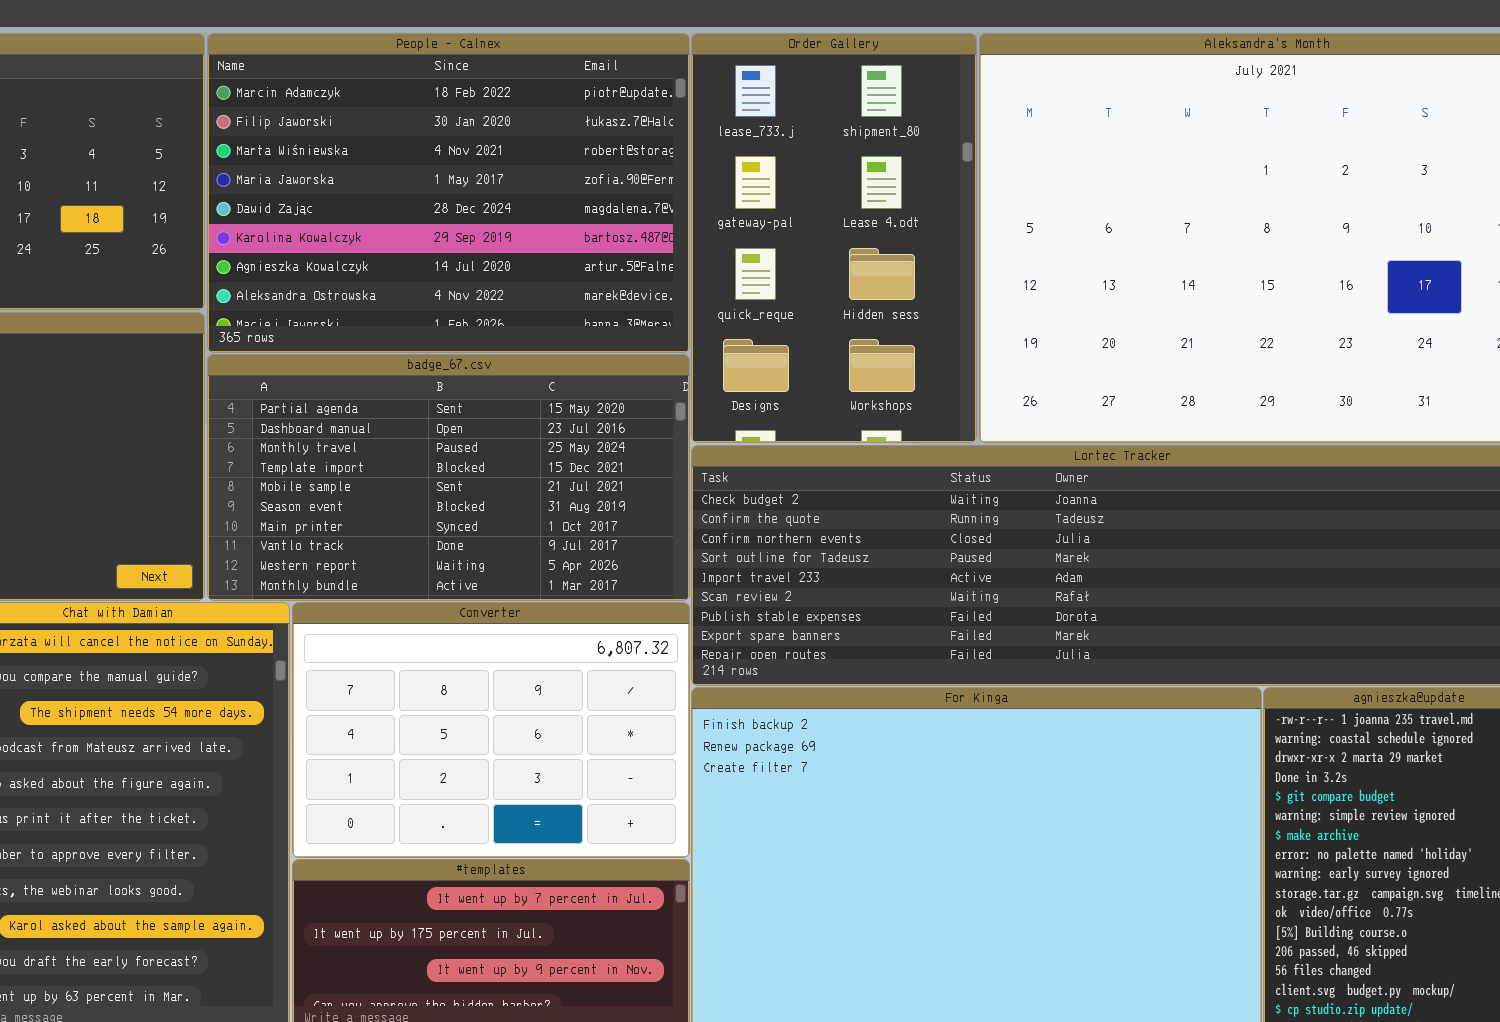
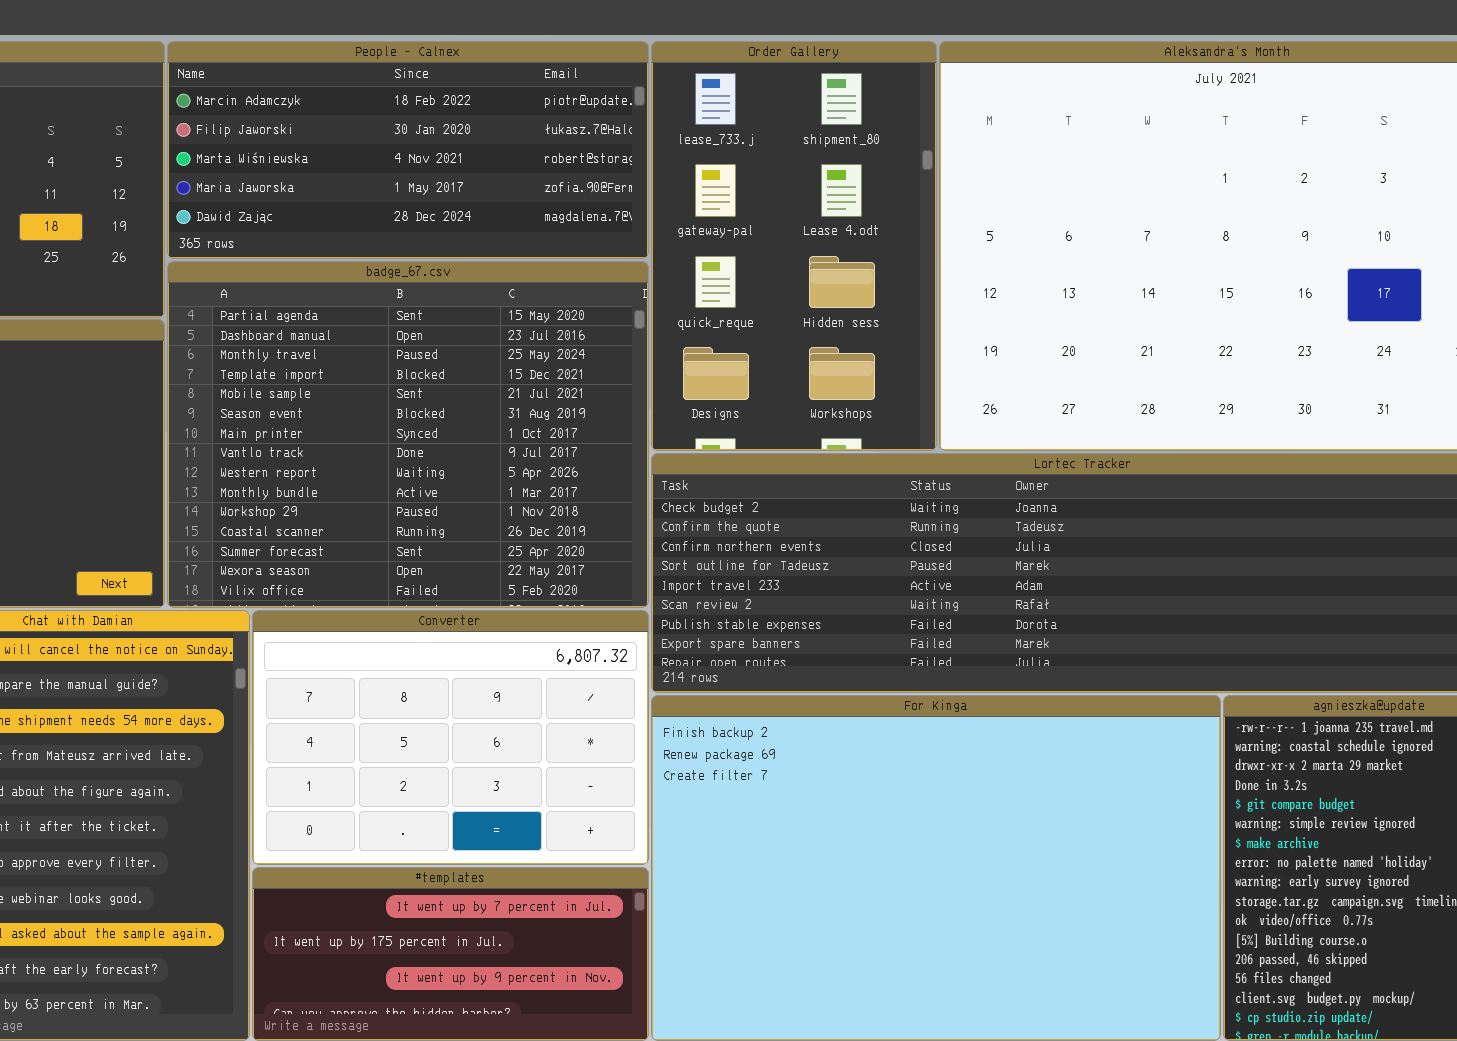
People - Calnex: [207,33,690,353] -> [167,41,649,259], resized
badge_67.csv: [207,354,690,601] -> [167,261,649,608], resized

